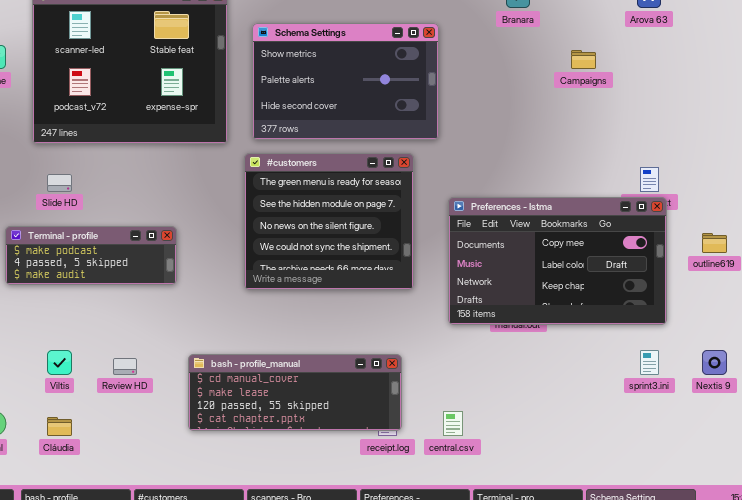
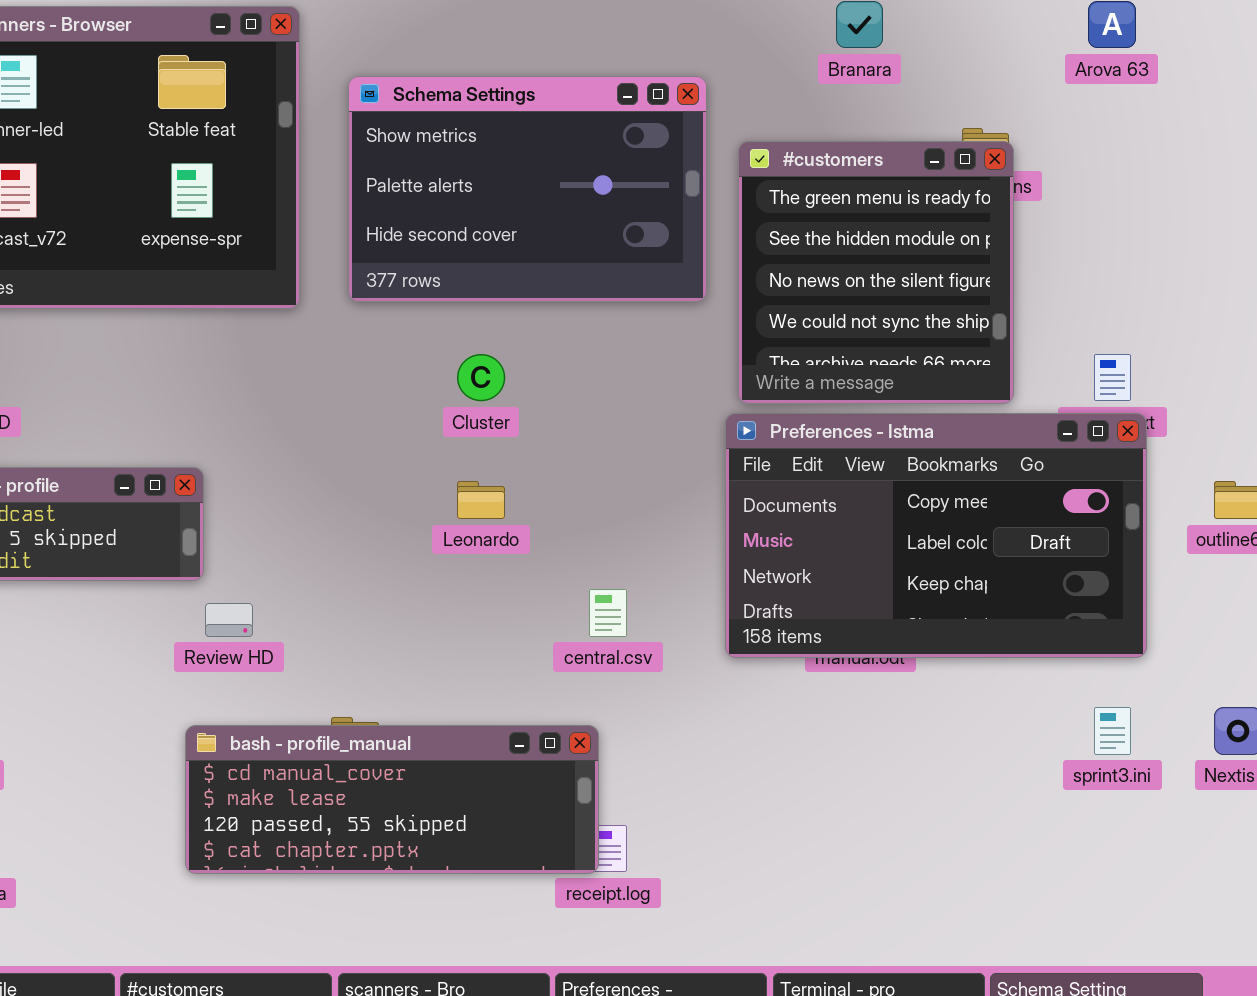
#customers: [244,153,414,290] -> [738,141,1014,404], moved, resized
bash - profile_manual: [188,354,402,431] -> [185,725,599,874], moved
Review HD: [113,358,137,375] -> [205,603,253,637], moved
central.csv: [443,411,463,436] -> [589,589,627,637], moved

